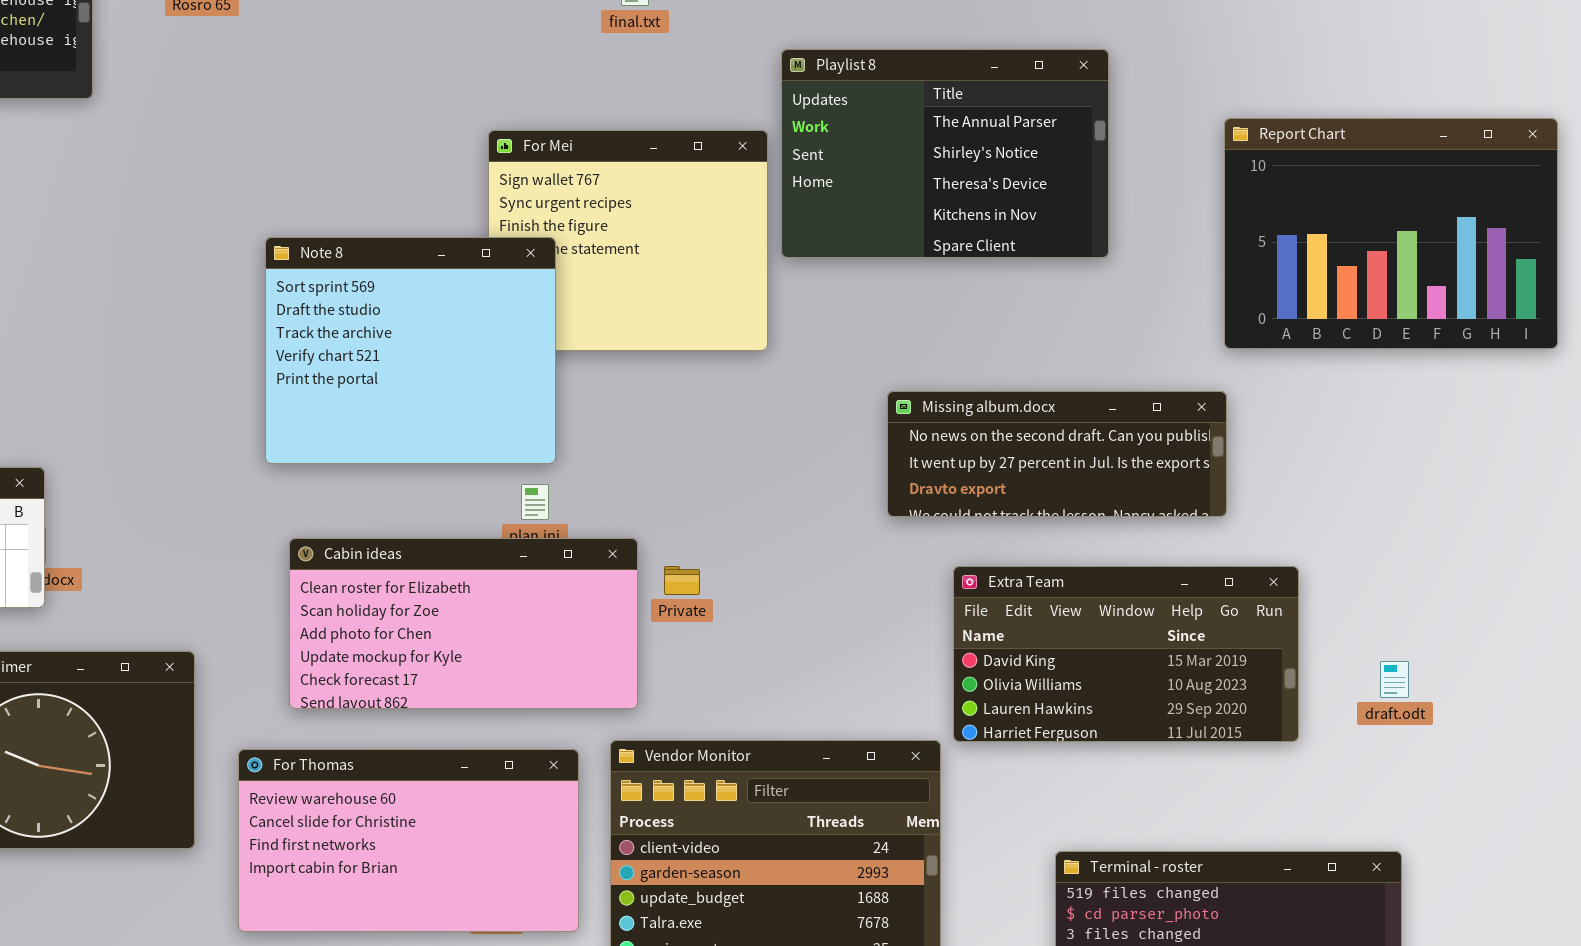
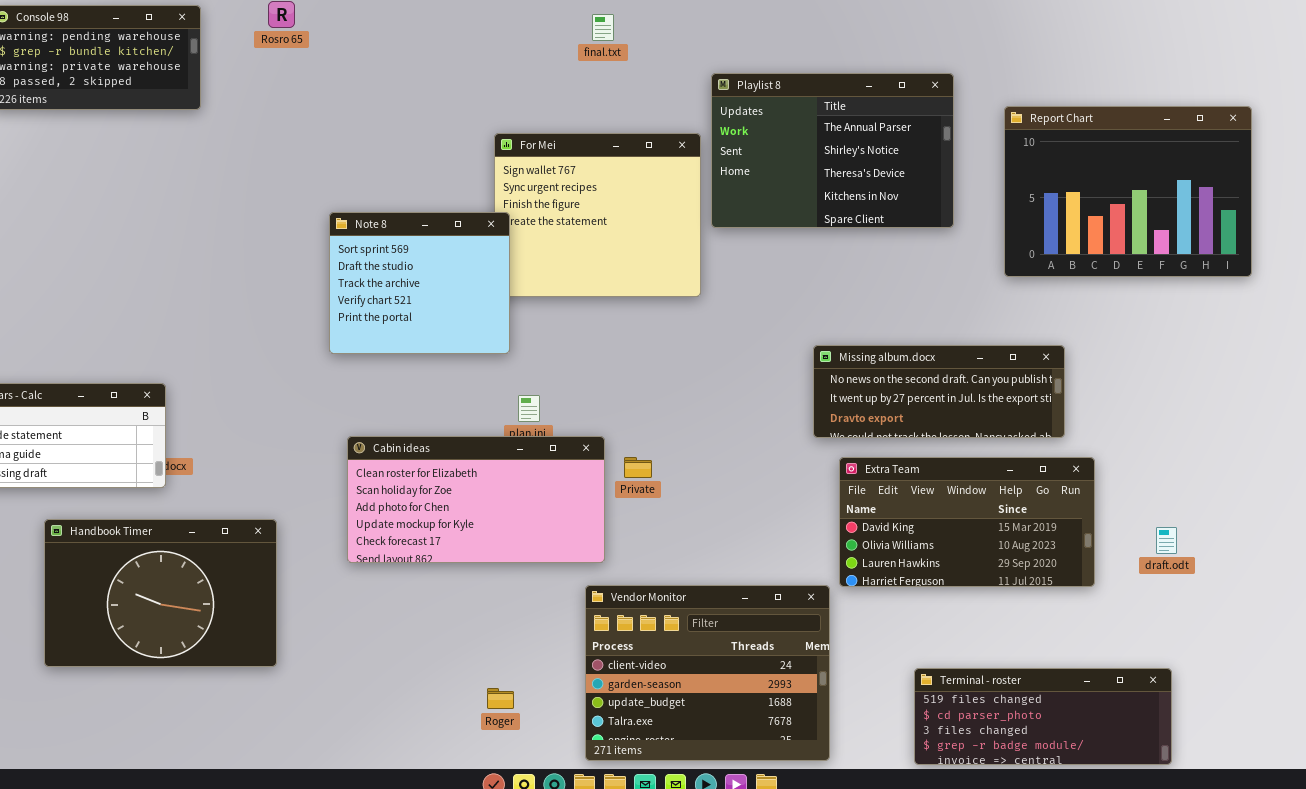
Report Chart: [1224,118,1558,349] -> [1004,106,1252,277], moved
Note 8: [265,237,556,464] -> [329,212,510,354], resized
Missing album.docx: [887,391,1227,517] -> [813,345,1065,438], moved
For Thomas: [238,749,579,932] -> none, closed

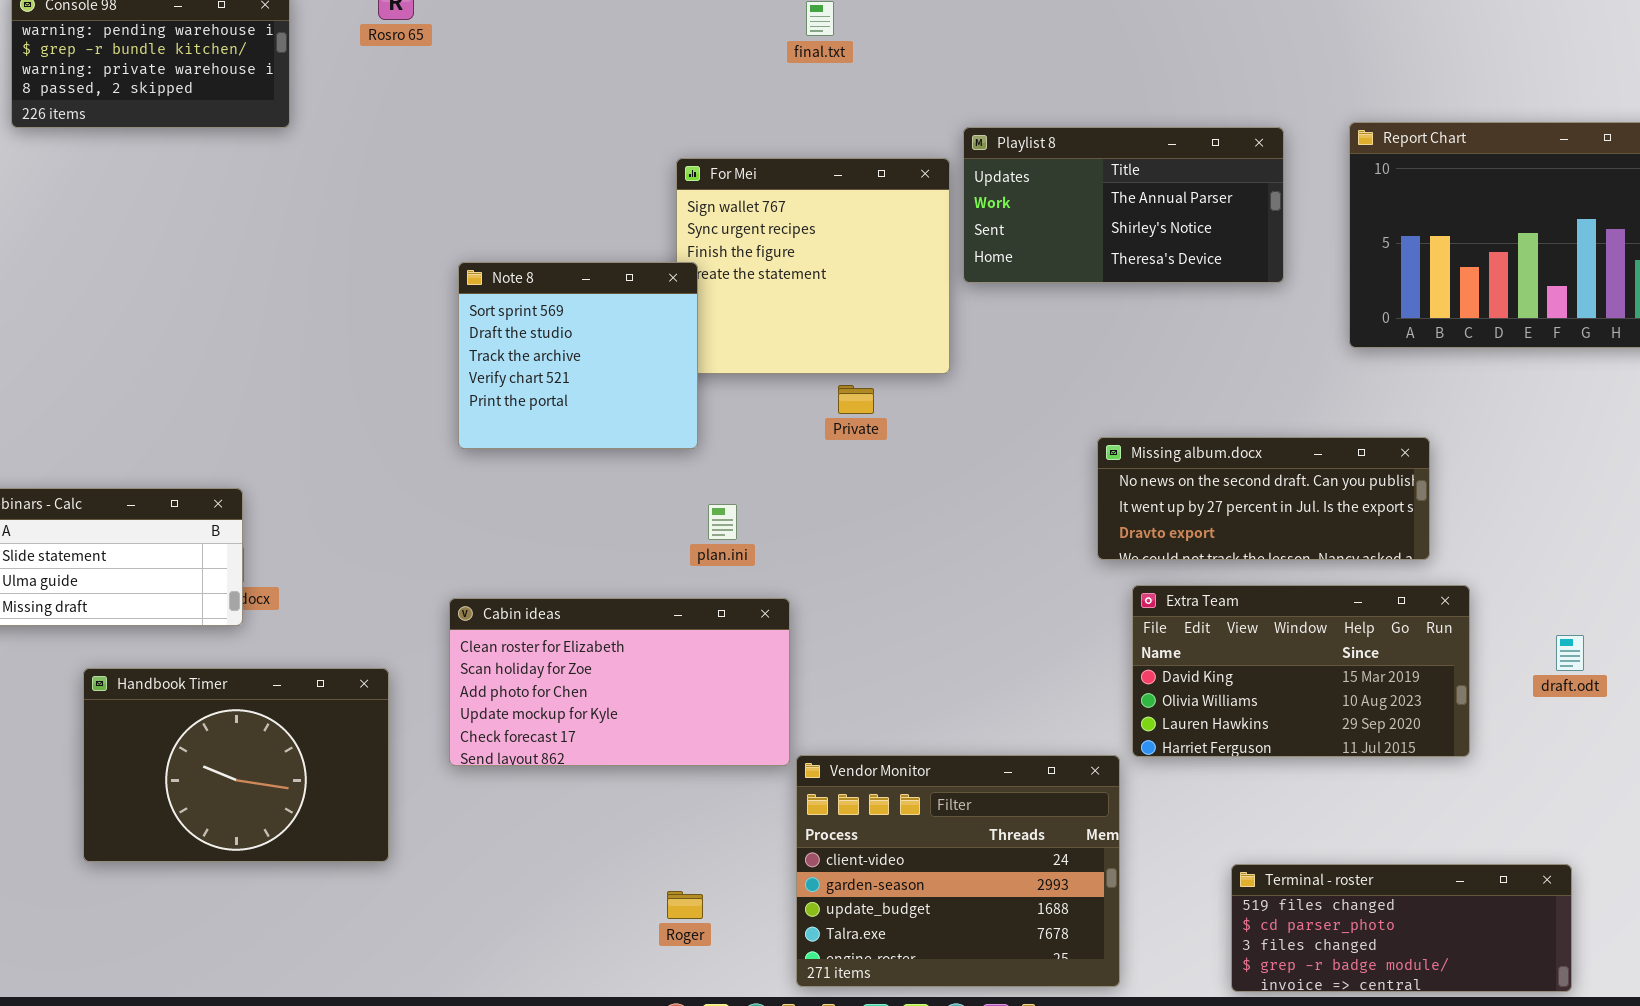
Playlist 8: [711,73,954,228] -> [963,127,1284,283], resized
Cabin ideas: [347,436,605,563] -> [449,598,790,766], moved
Private: [624,457,652,478] -> [838,385,874,414], moved
draft.odt: [1156,527,1177,554] -> [1556,635,1584,671], moved

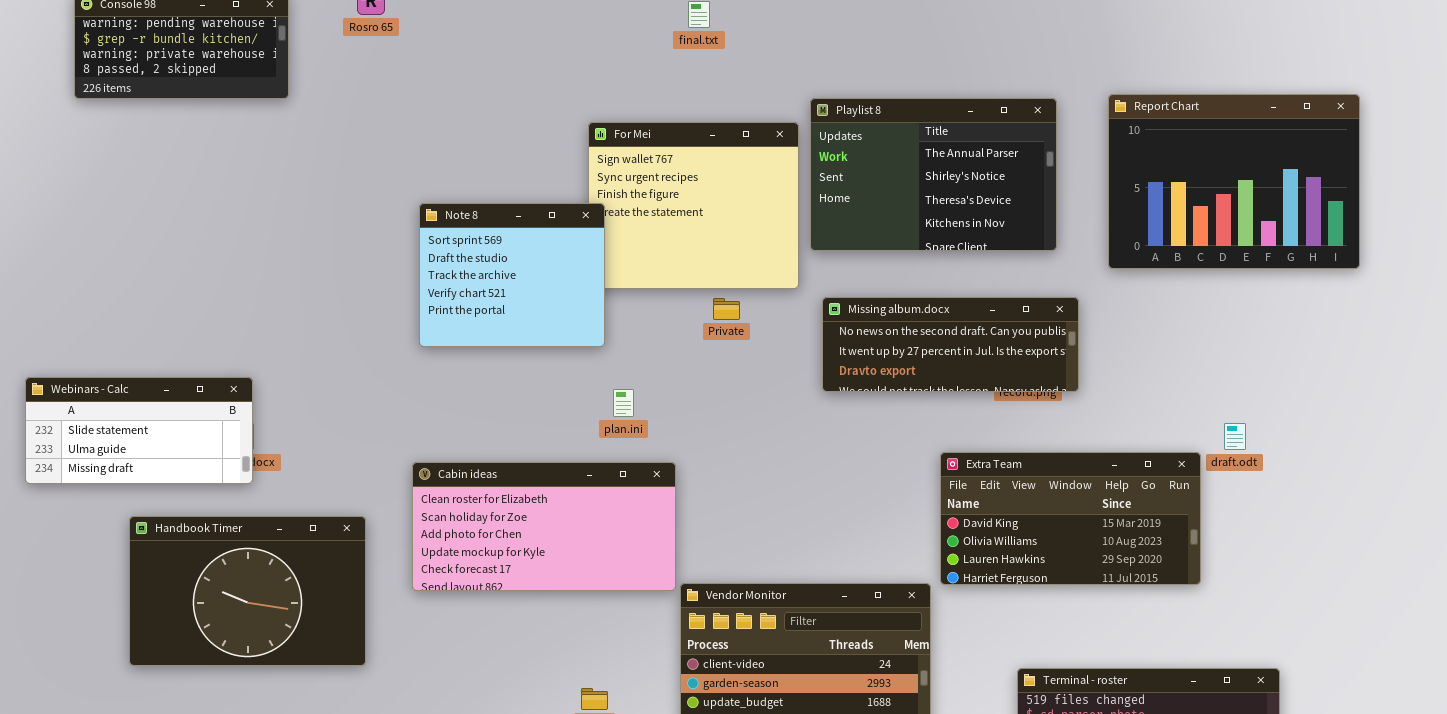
Playlist 8: [963,127,1284,283] -> [810,98,1057,251], resized
Missing album.docx: [1097,437,1430,560] -> [822,297,1079,392], moved
draft.odt: [1556,635,1584,671] -> [1224,423,1246,450], moved

